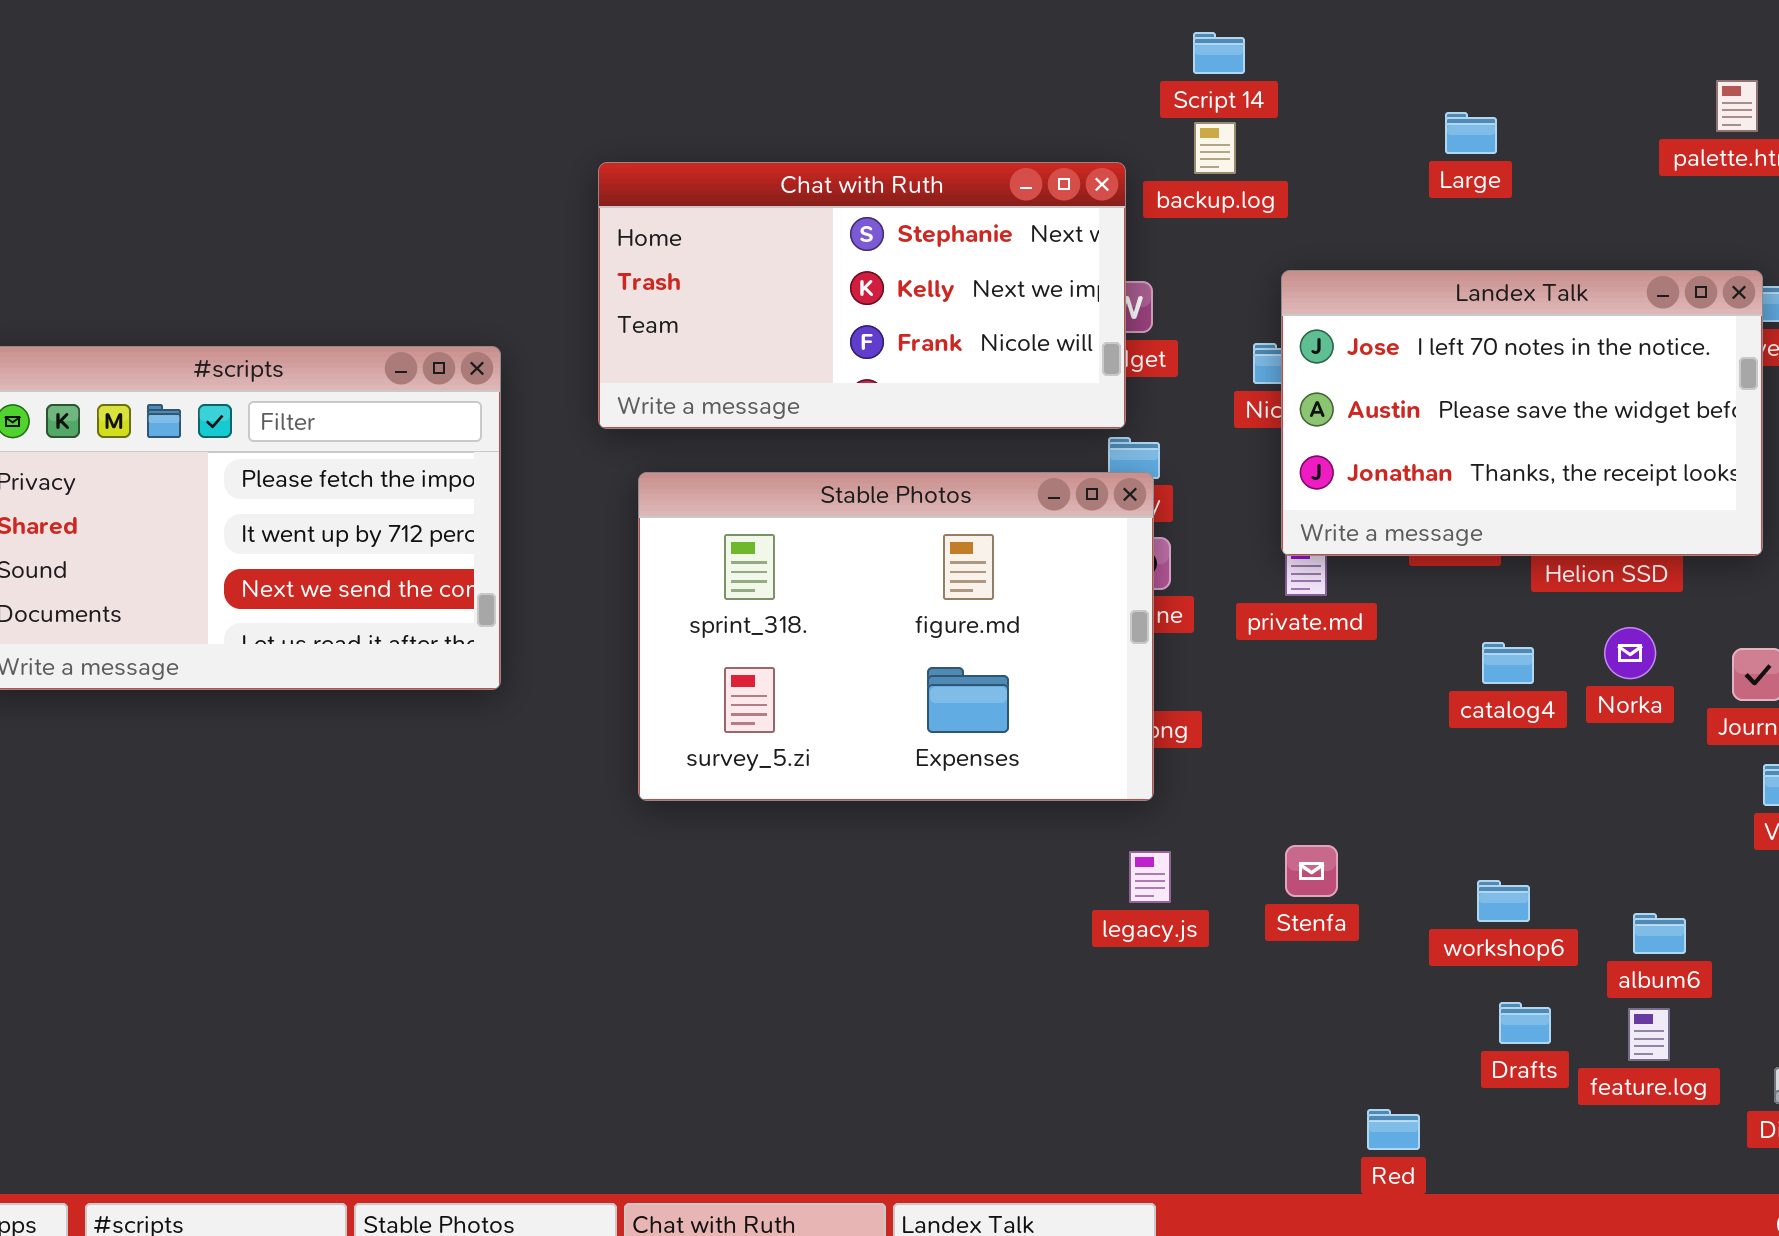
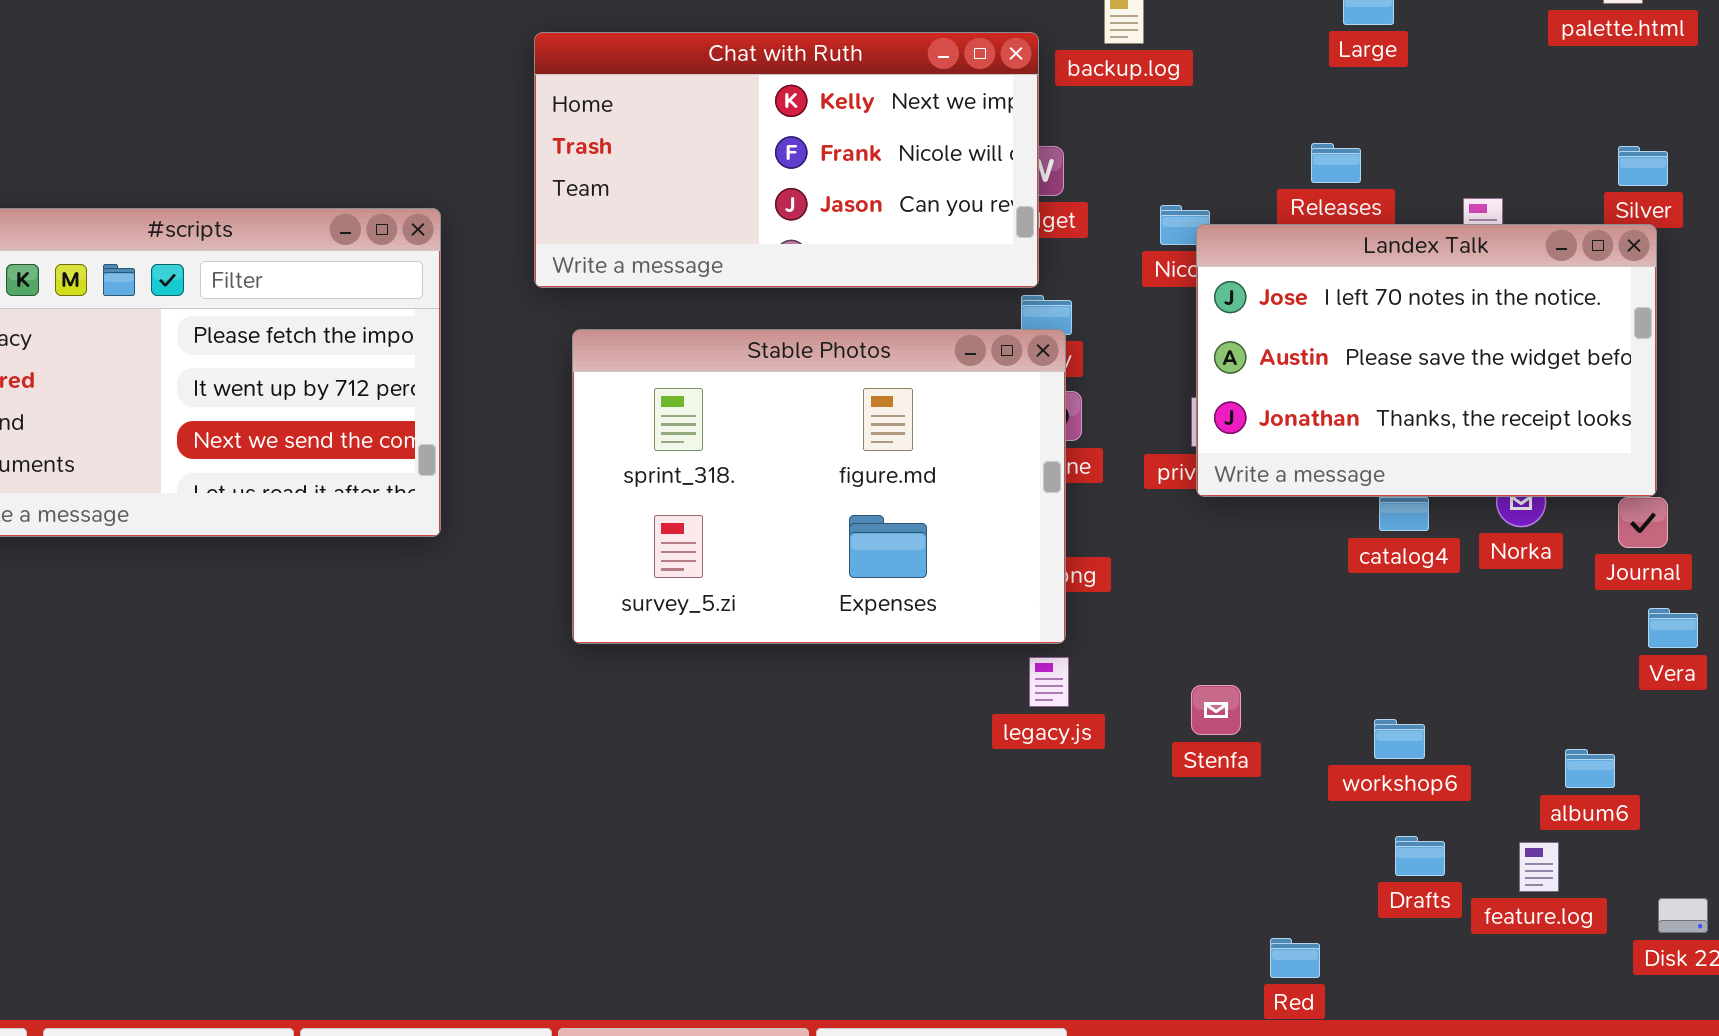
Chat with Ruth: [598,162,1126,429] -> [534,32,1039,288], scrolled down 1 row
Landex Talk: [1281,270,1763,556] -> [1196,224,1657,497], moved
legacy.js: [1129,851,1171,903] -> [1029,657,1069,707], moved
album6: [1633,913,1686,954] -> [1565,749,1615,788], moved

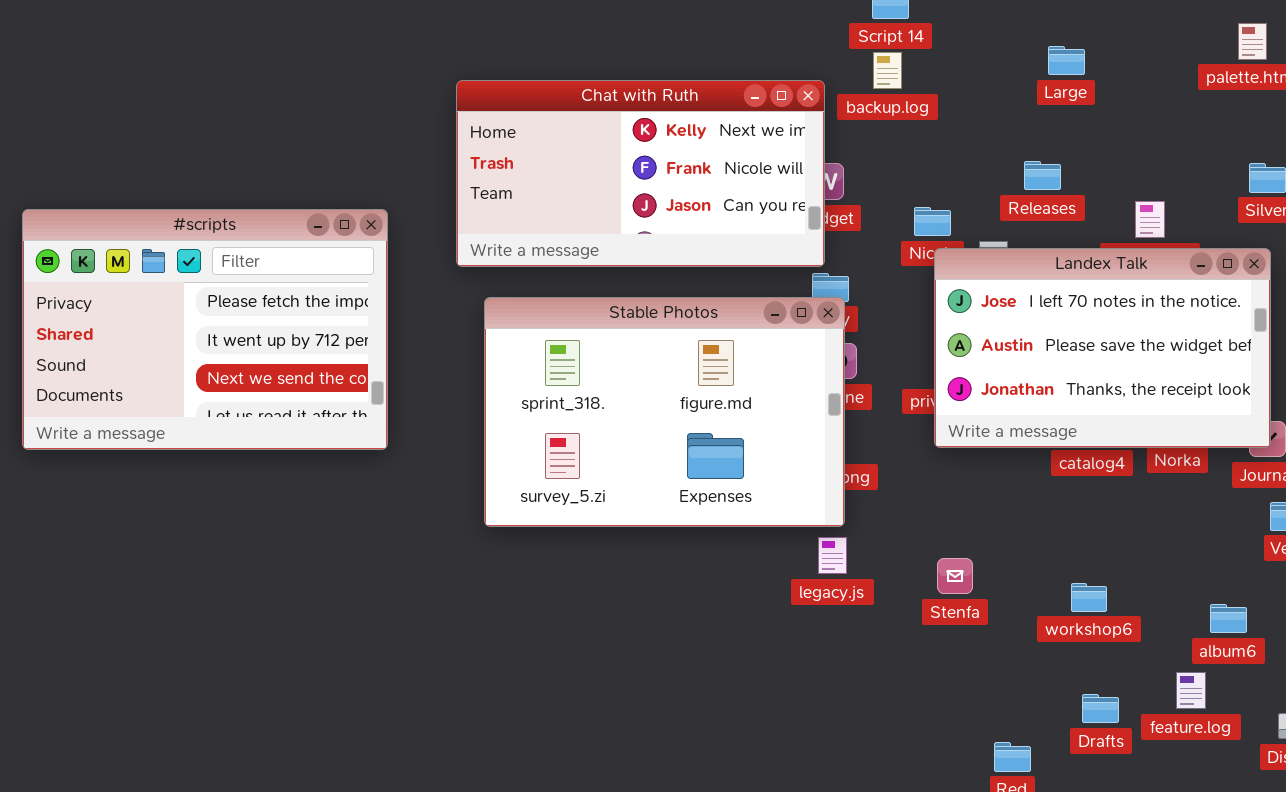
Landex Talk: [1196,224,1657,497] -> [934,248,1271,448], moved
Drafts: [1395,836,1445,876] -> [1082,694,1119,723], moved

